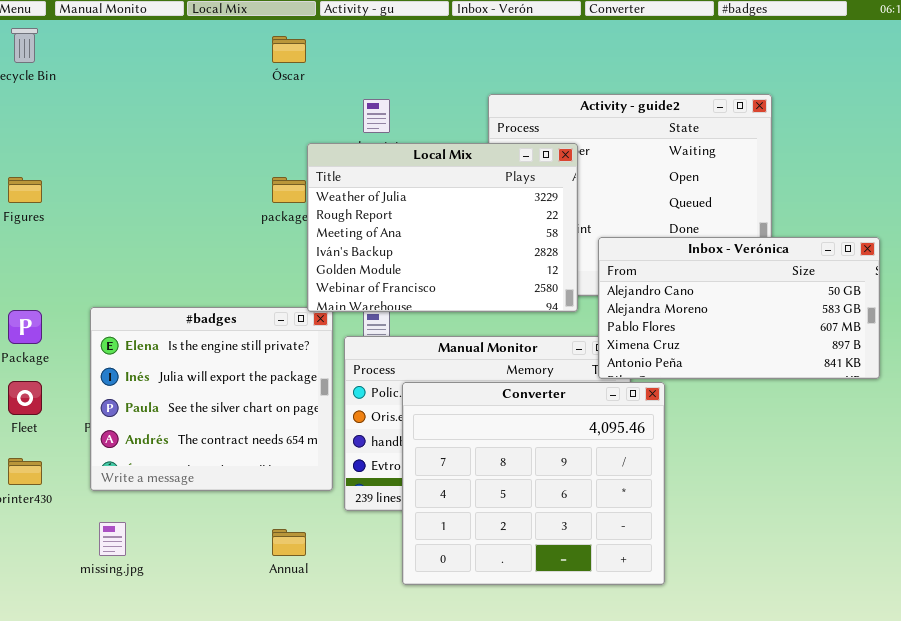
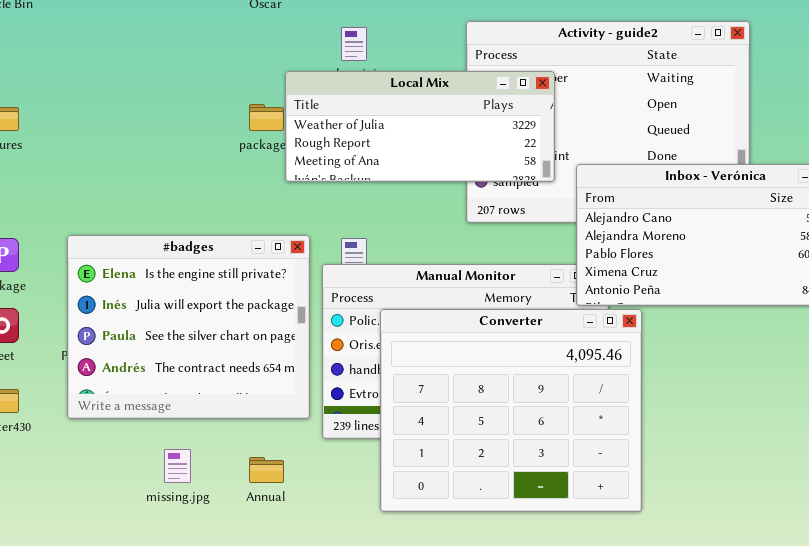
Local Mix: [307,143,578,312] -> [285,71,555,182], resized
missing.jpg: [99,522,126,556] -> [164,449,191,483], moved

